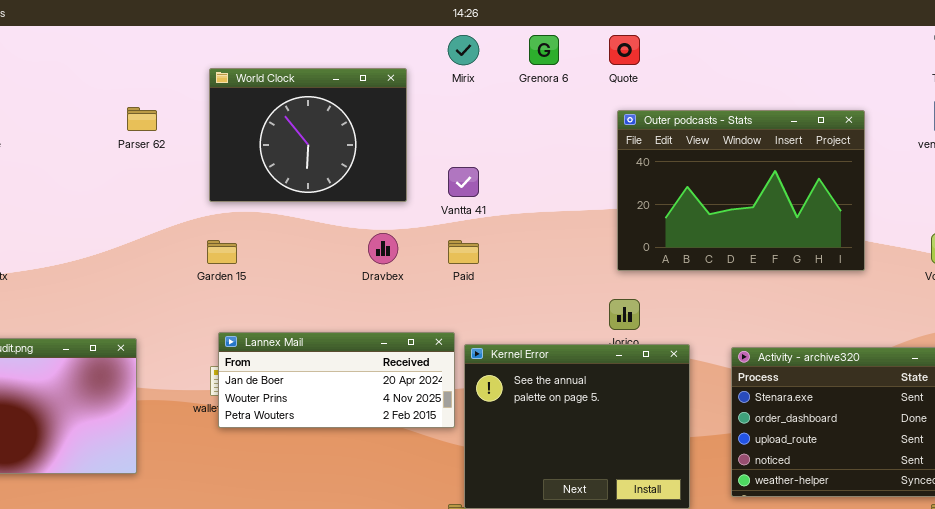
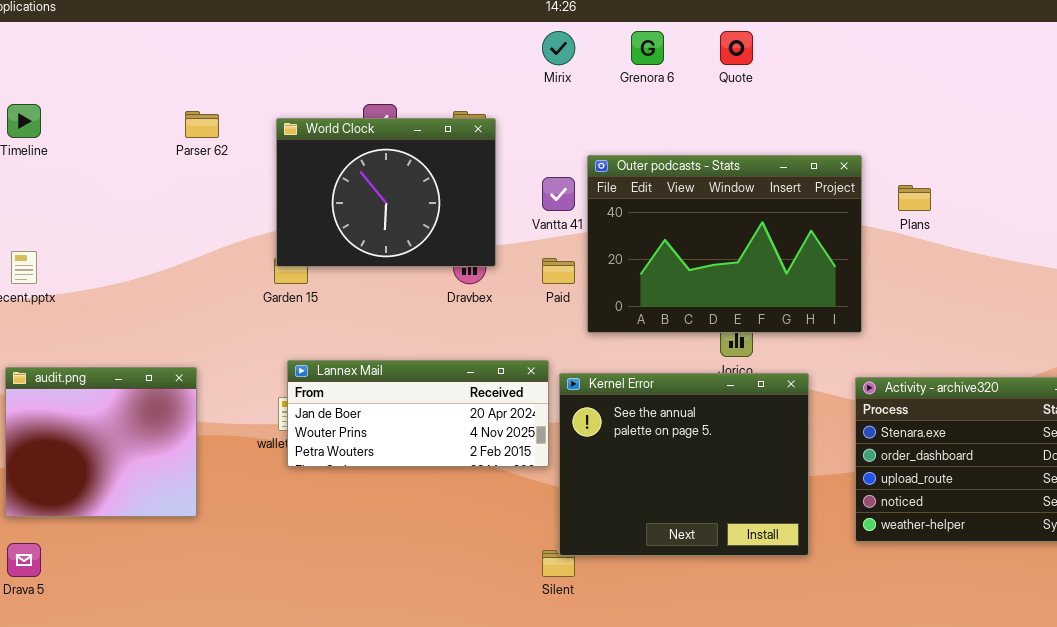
World Clock: [209,68,407,202] -> [276,118,496,267], moved
Outer podcasts - Stats: [617,110,865,271] -> [587,155,862,333], moved

